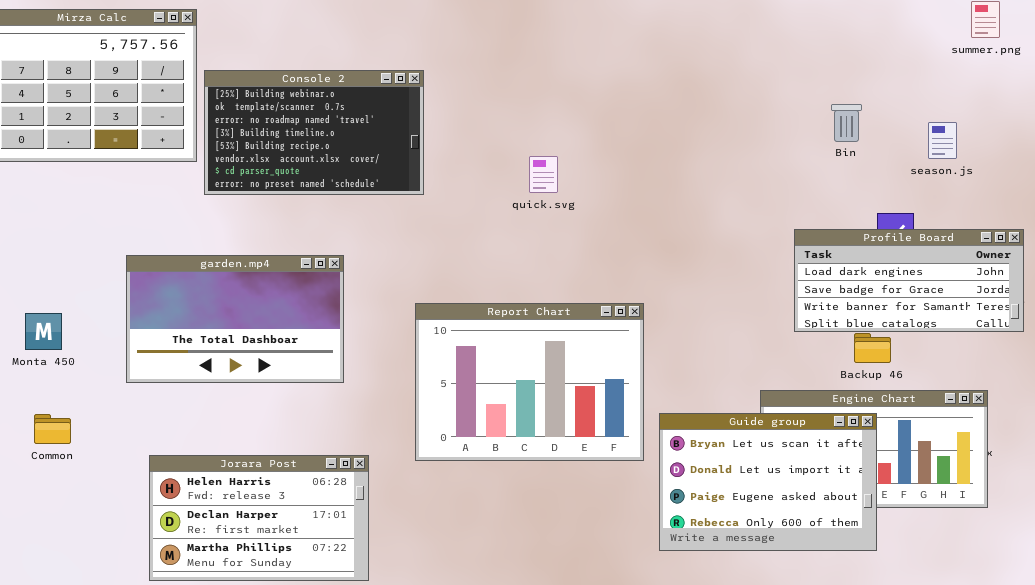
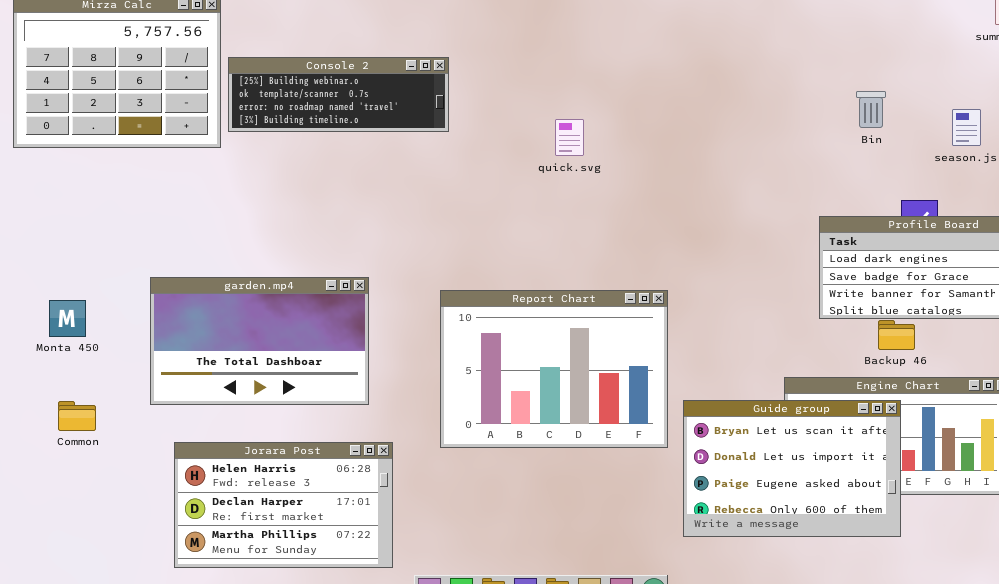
Console 2: [204,70,424,195] -> [228,57,449,132], resized
quick.svg: [529,156,558,193] -> [555,119,584,156], moved
garden.mp4: [126,255,344,383] -> [150,277,369,405], moved

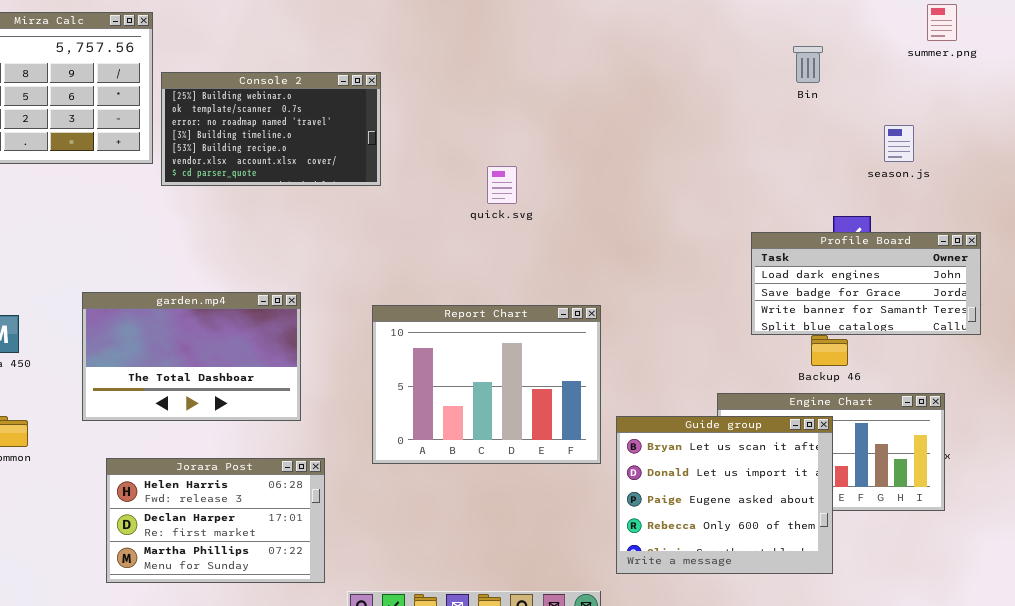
Console 2: [228,57,449,132] -> [161,72,381,186], resized
Bin: [856,91,886,128] -> [793,46,823,83], moved
quick.svg: [555,119,584,156] -> [487,166,517,204], moved
Guide group: [683,400,901,537] -> [616,416,833,574], resized

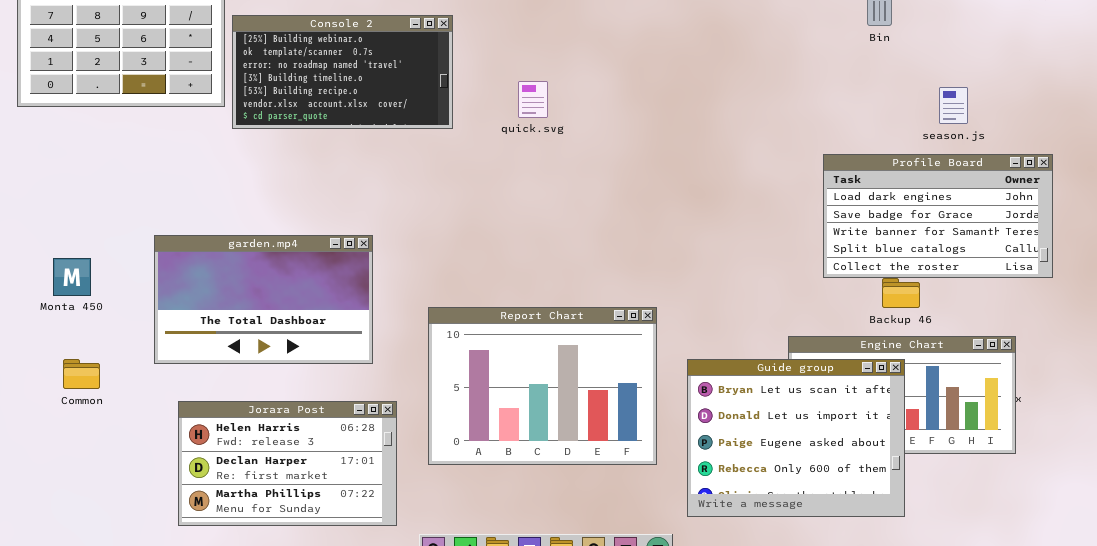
season.js: [884,125,914,162] -> [939,87,968,124], moved
quick.svg: [487,166,517,204] -> [518,81,548,118], moved
Profile Board: [751,232,981,335] -> [823,154,1053,278], resized
Report Chart: [372,305,601,464] -> [428,307,657,465], moved

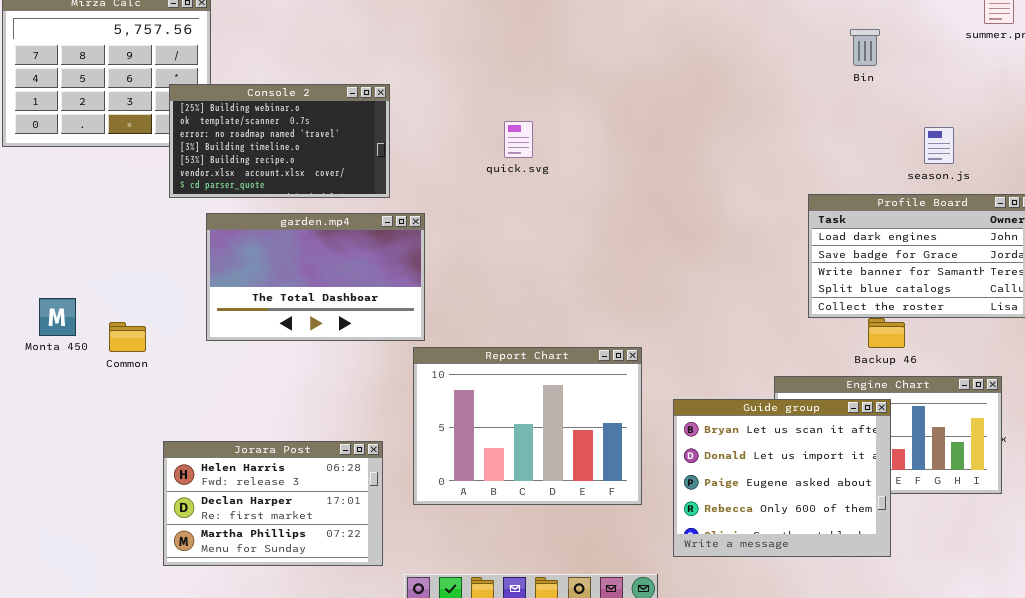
Console 2: [232,15,453,129] -> [169,84,390,198], moved
garden.mp4: [154,235,373,364] -> [206,213,425,341], moved
Common: [63,359,100,389] -> [109,322,146,352], moved

